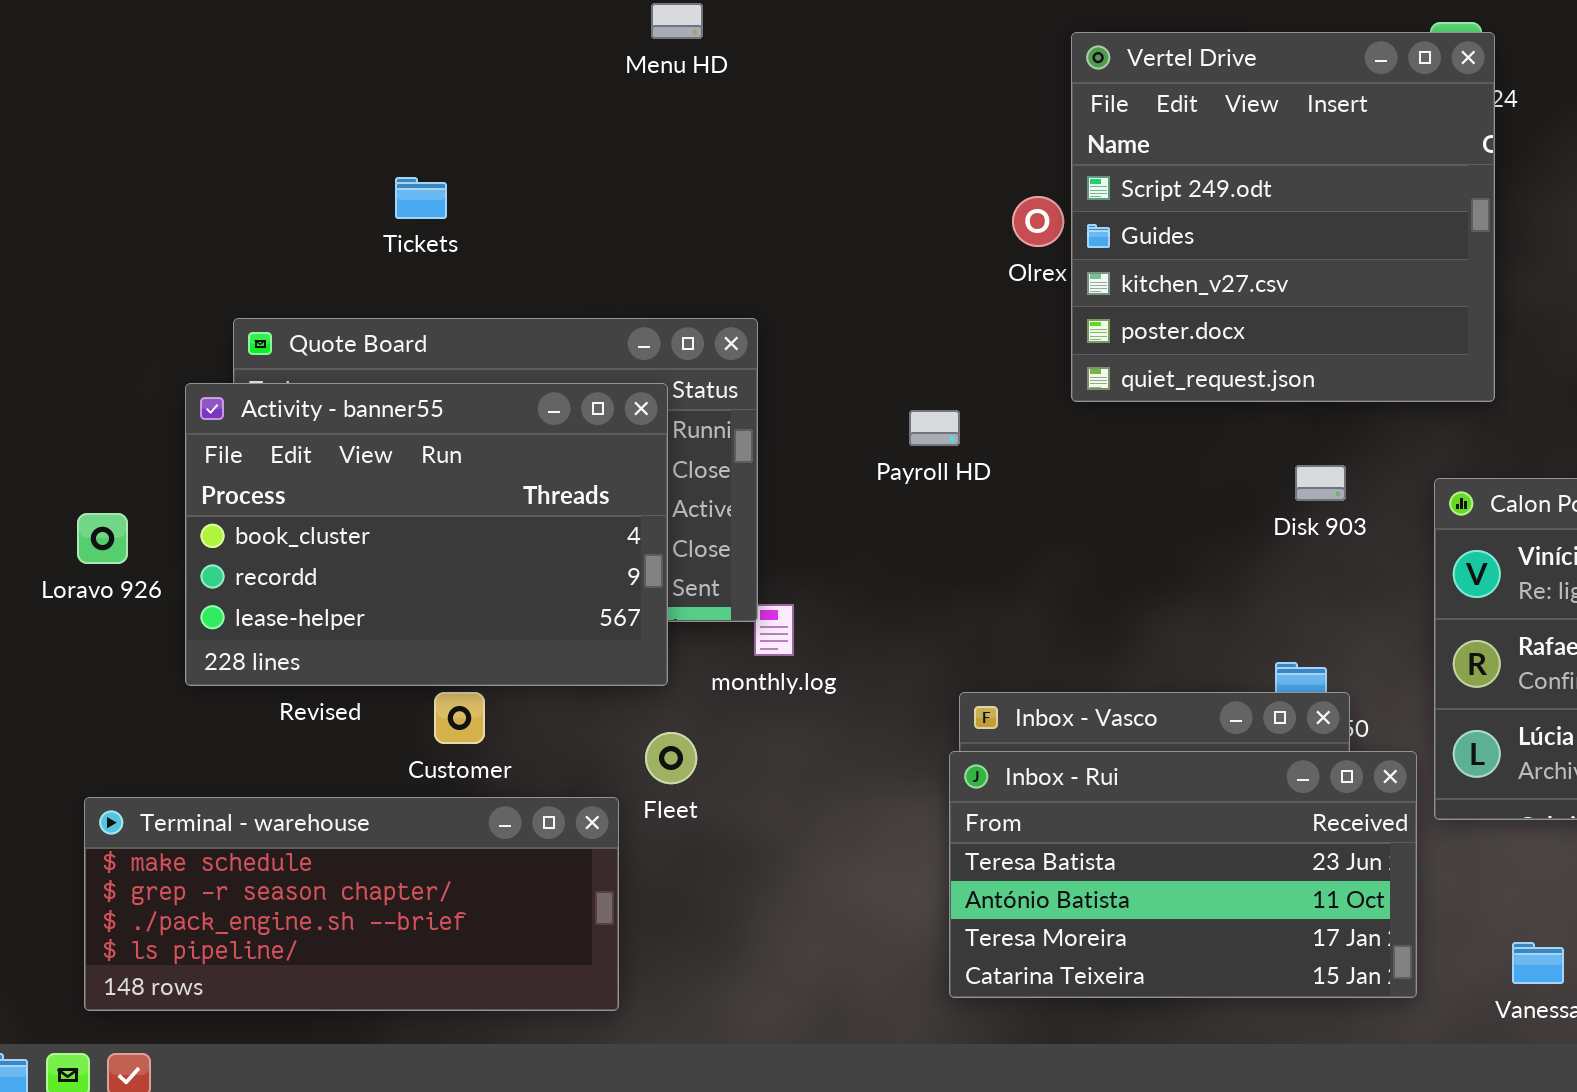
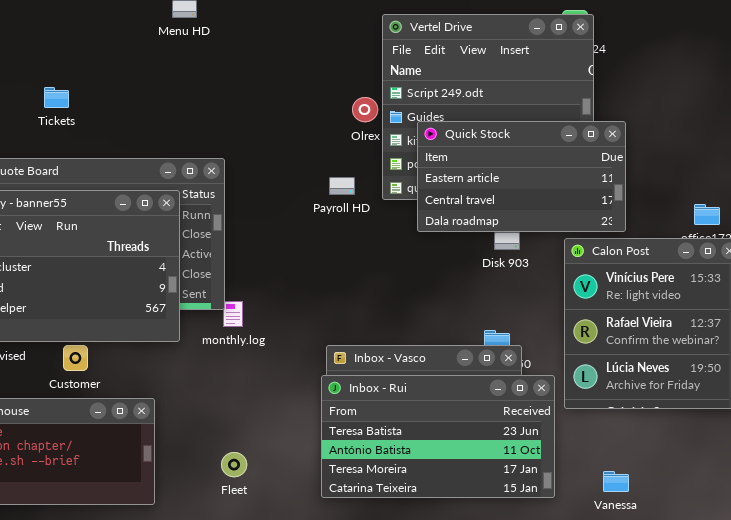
Quick Stock: none -> [417,121,626,232], opened
Payroll HD: [909,410,960,446] -> [329,177,355,195], moved
Fleet: [645,732,697,784] -> [221,452,247,477], moved

